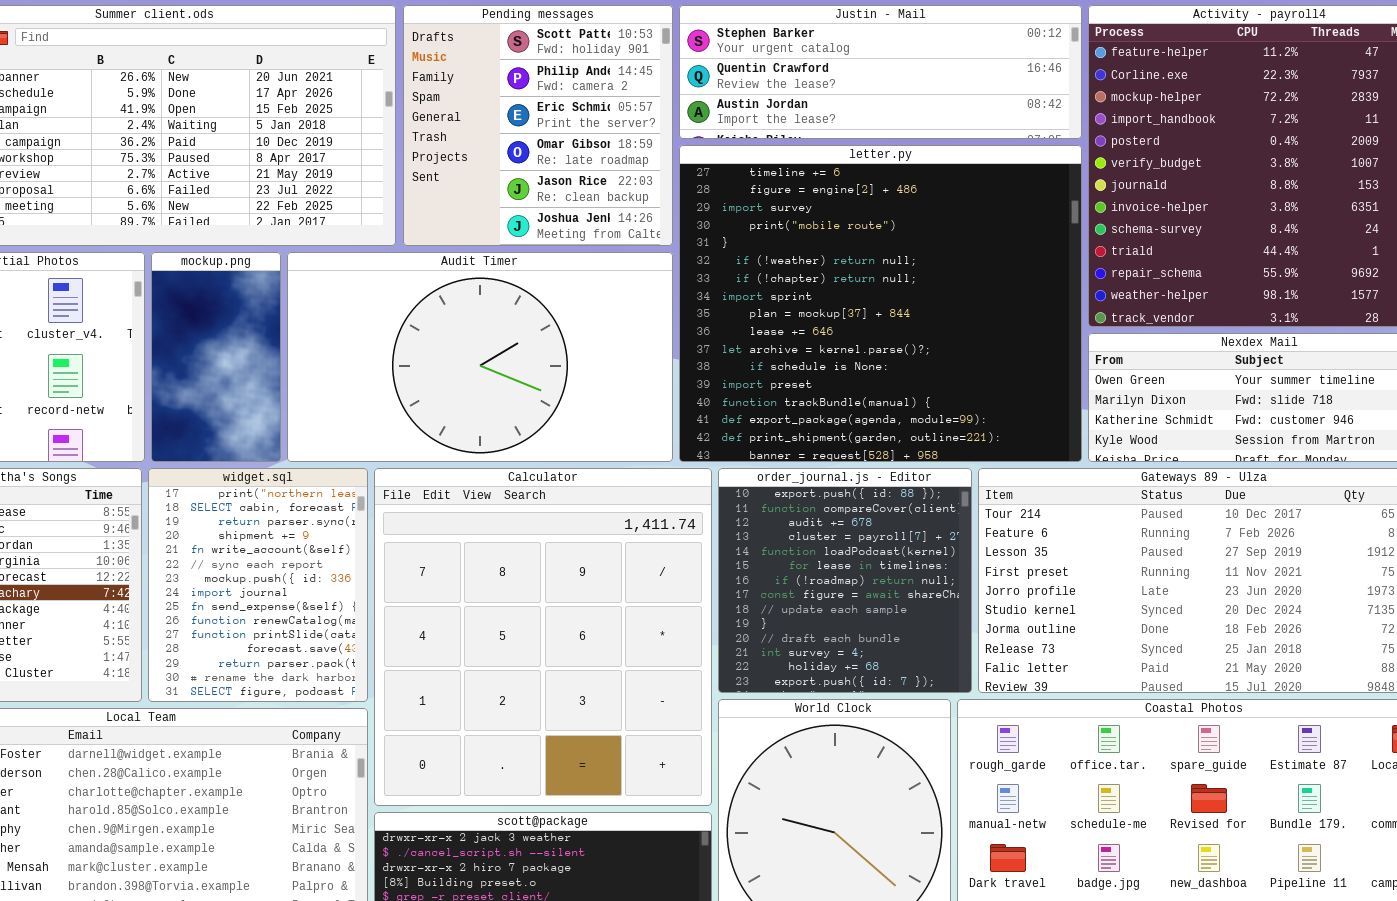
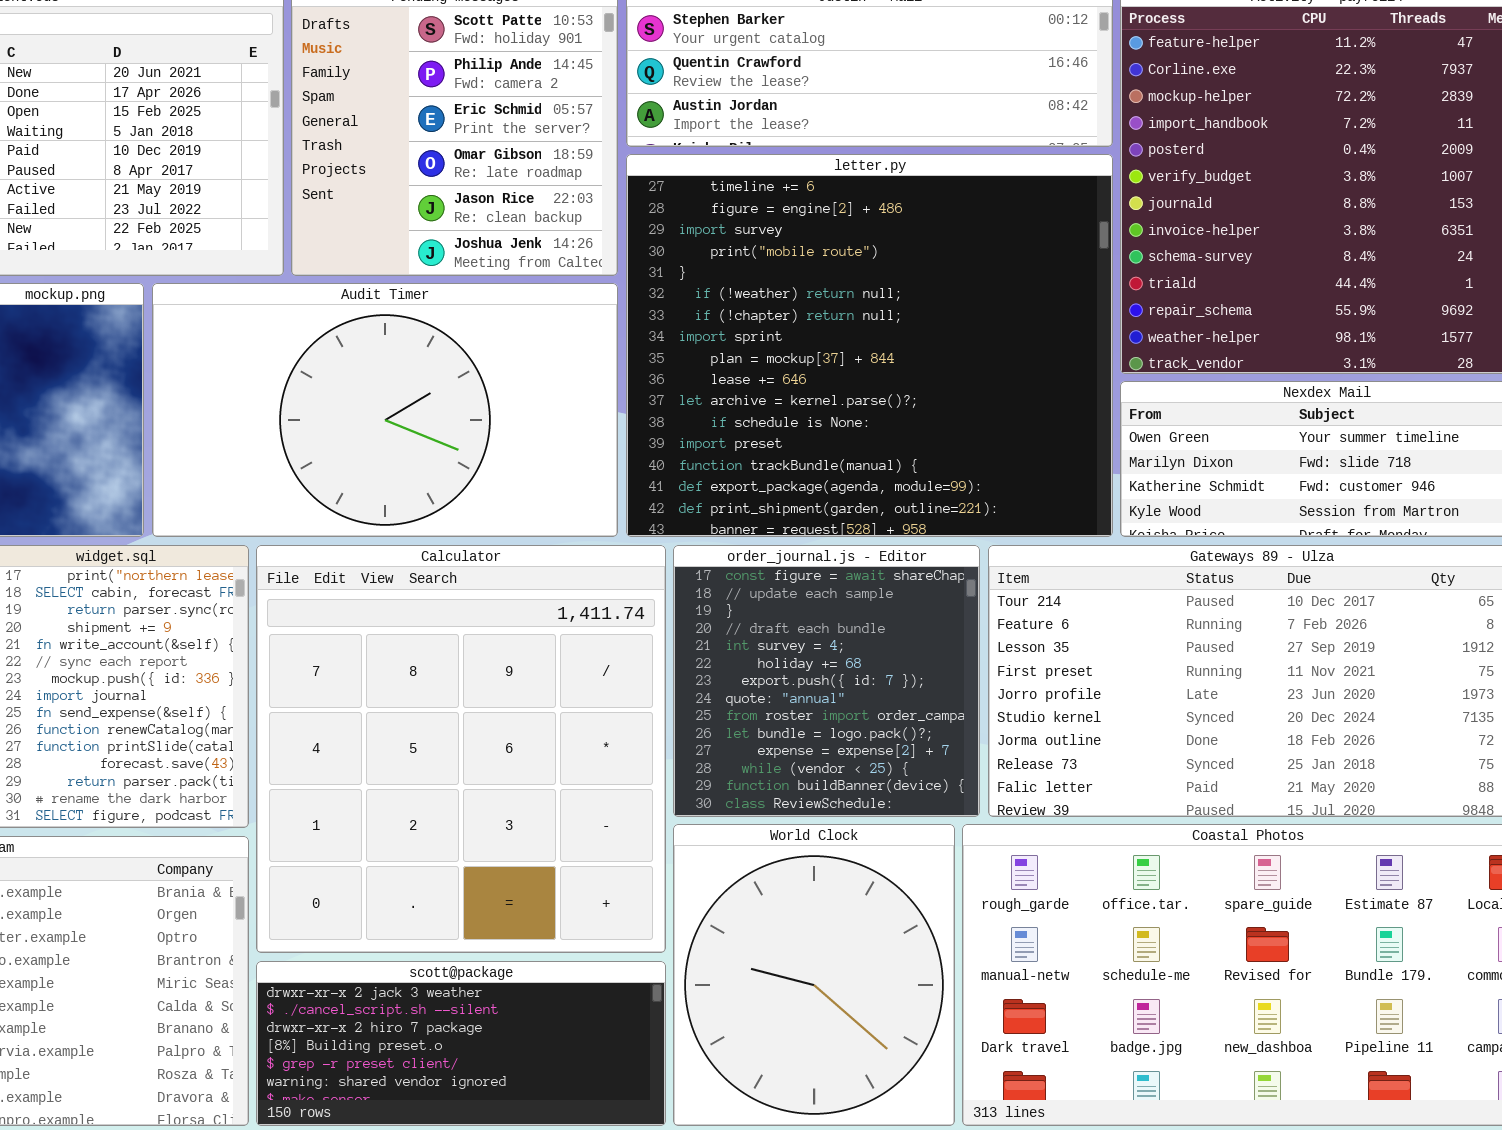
order_journal.js - Editor: [718,468,972,693] -> [673,545,980,817], scrolled down 7 rows

